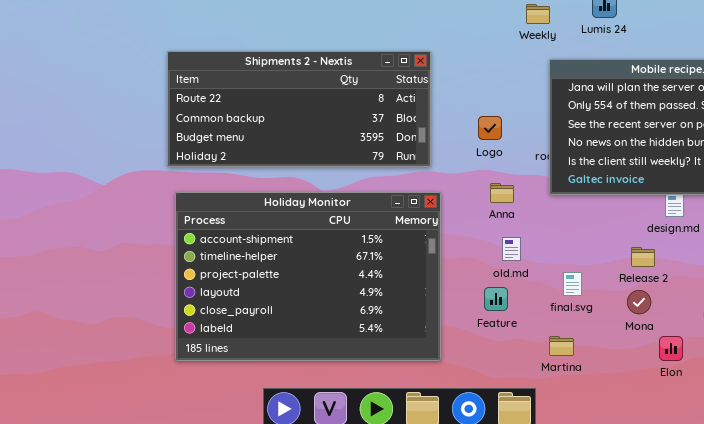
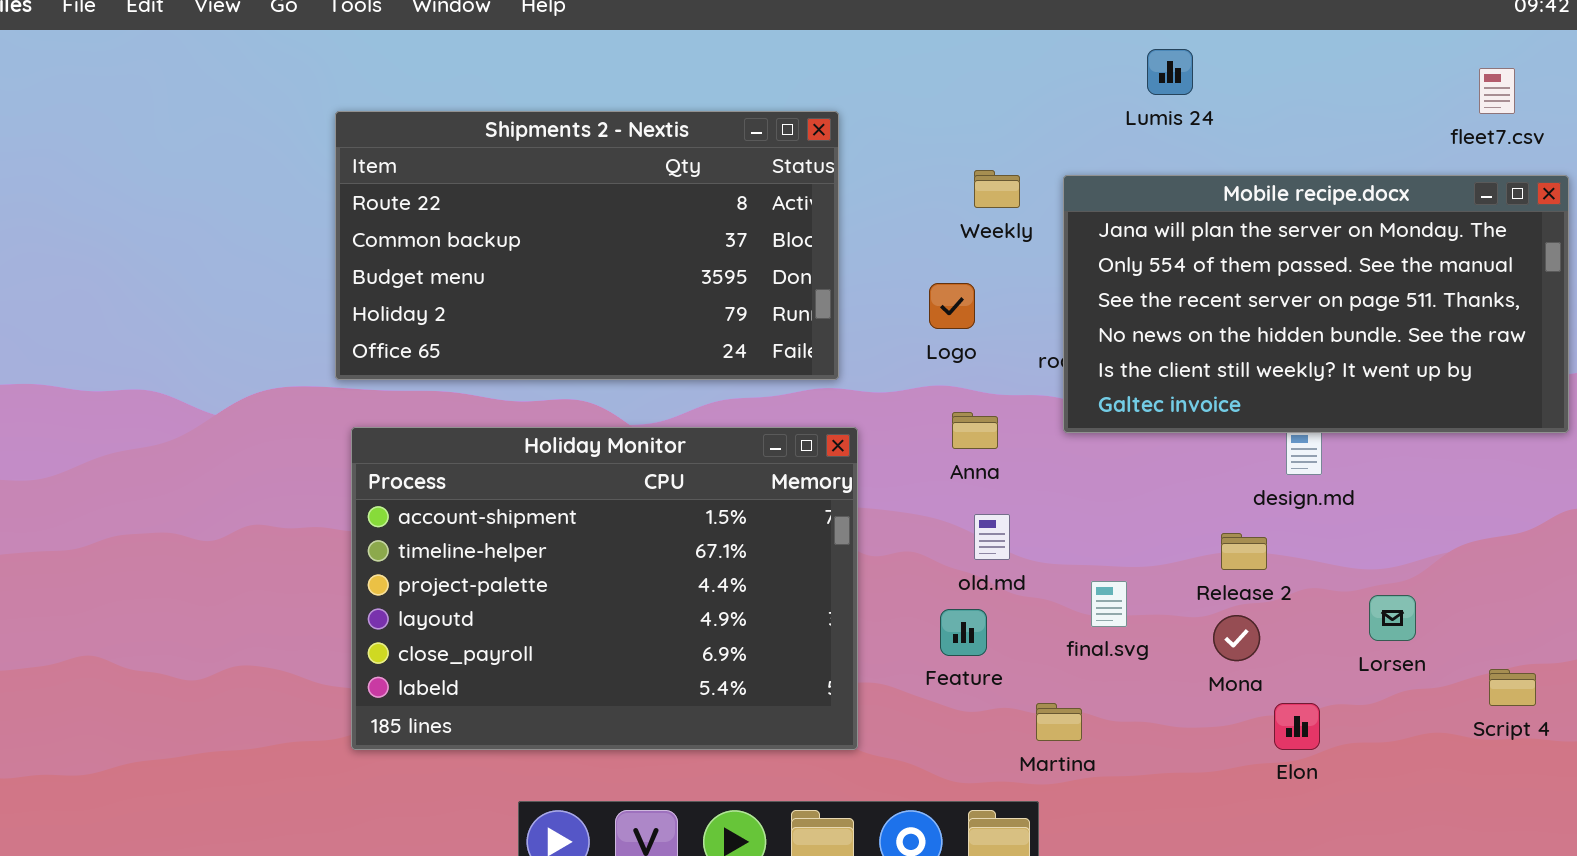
Weekly: [526,4,550,24] -> [974,170,1020,208], moved
Shipments 2 - Nextis: [167,51,431,167] -> [335,111,839,380], resized
Martina: [549,336,574,356] -> [1036,703,1082,741], moved

